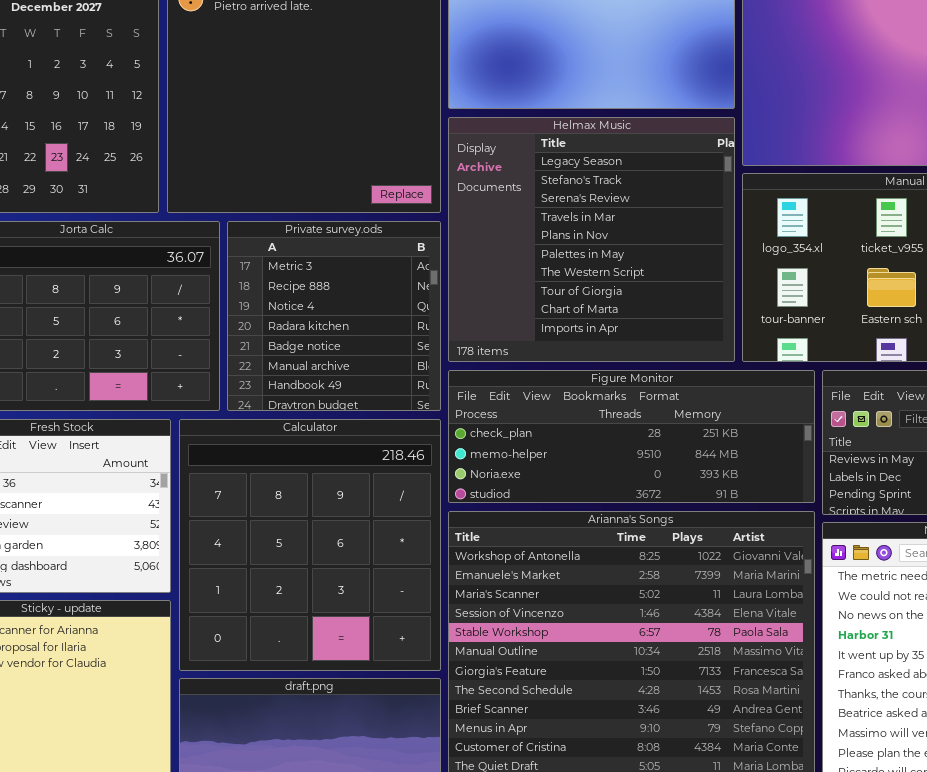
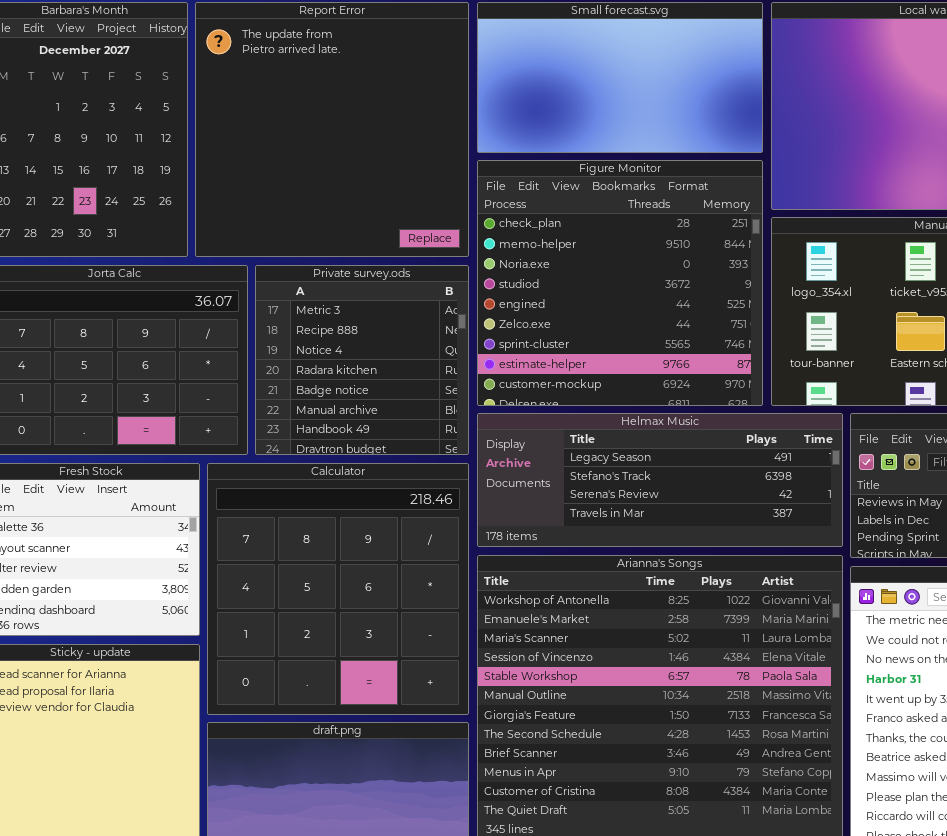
Helmax Music: [448,117,735,362] -> [477,413,843,547], moved, resized
Figure Monitor: [448,370,815,503] -> [477,160,763,406], moved, resized

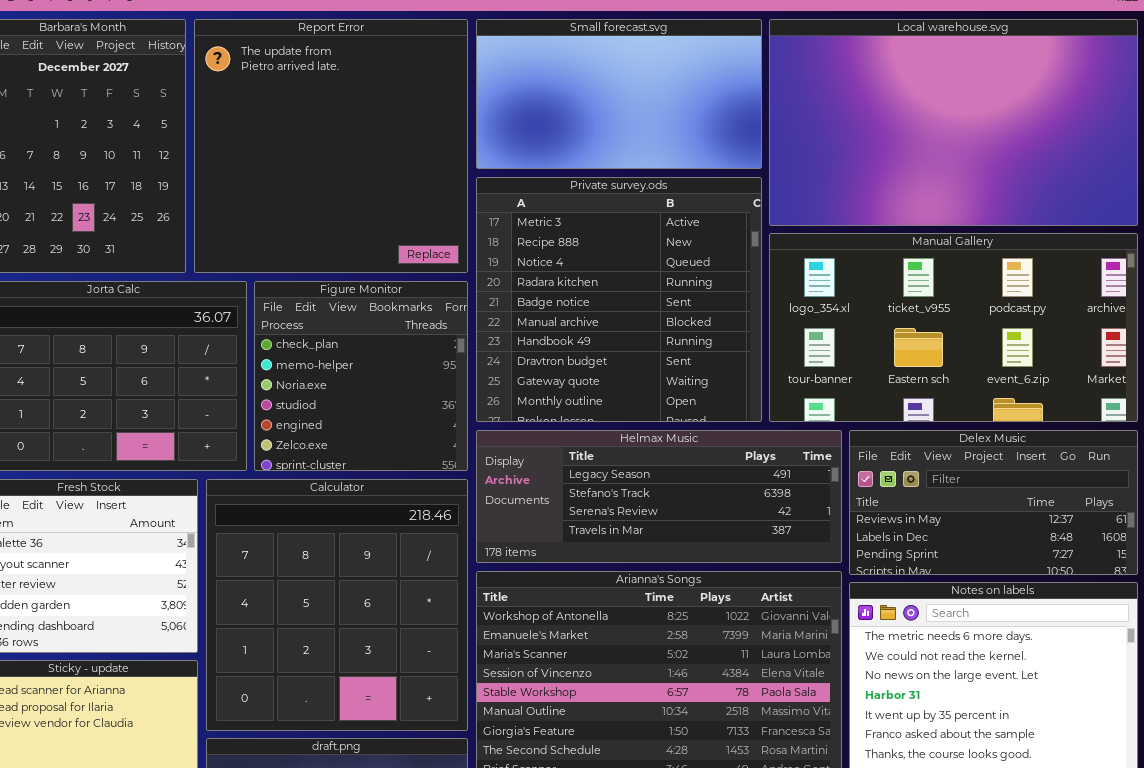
Figure Monitor: [477,160,763,406] -> [254,281,468,471], moved, resized
Private survey.ods: [255,265,469,455] -> [476,177,762,422], moved, resized

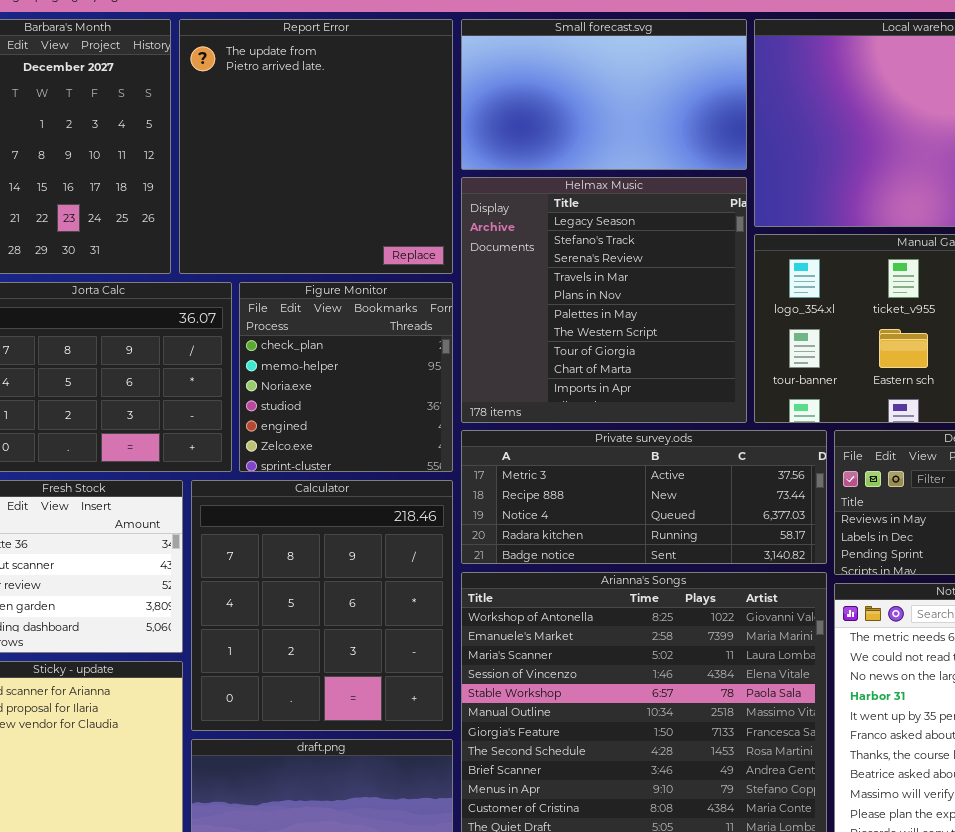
Private survey.ods: [476,177,762,422] -> [461,430,827,564], moved, resized
Helmax Music: [476,430,842,563] -> [461,177,747,423], moved, resized

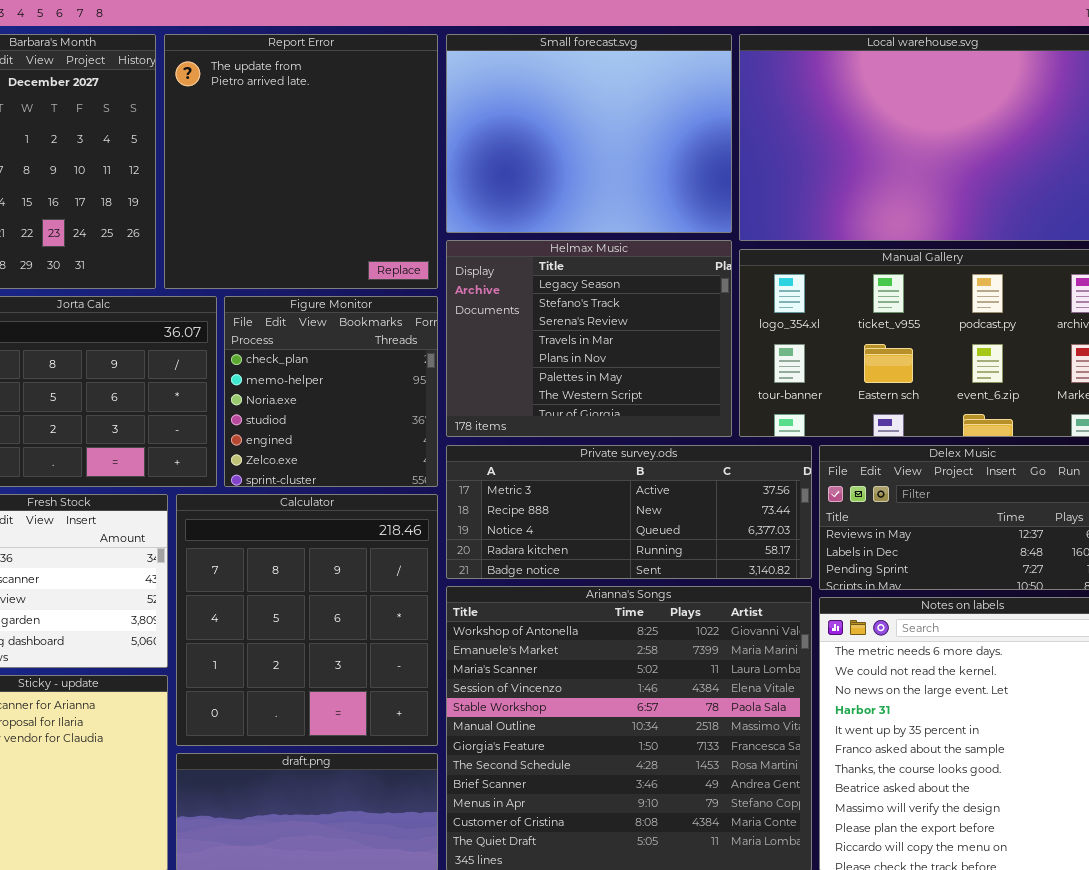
Small forecast.svg: [461,19,747,170] -> [446,34,732,233], resized
Helmax Music: [461,177,747,423] -> [446,240,732,437], resized

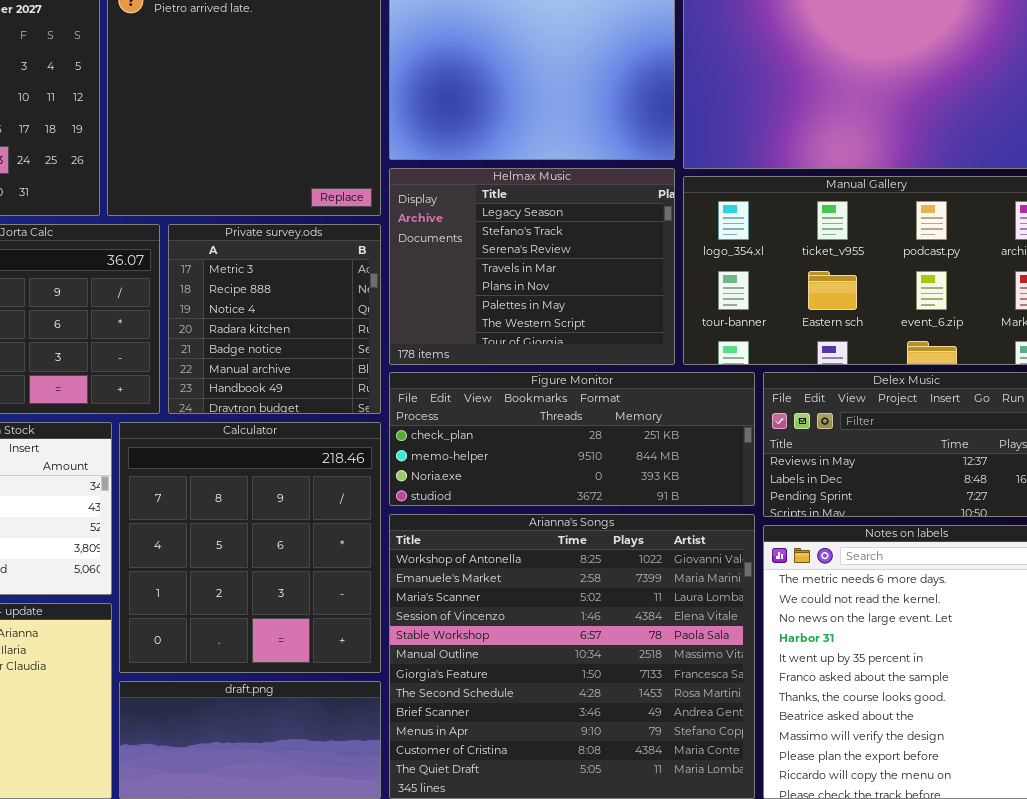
Figure Monitor: [224,296,438,487] -> [389,372,755,506], moved, resized
Private survey.ods: [446,445,812,579] -> [168,224,381,414], moved, resized

